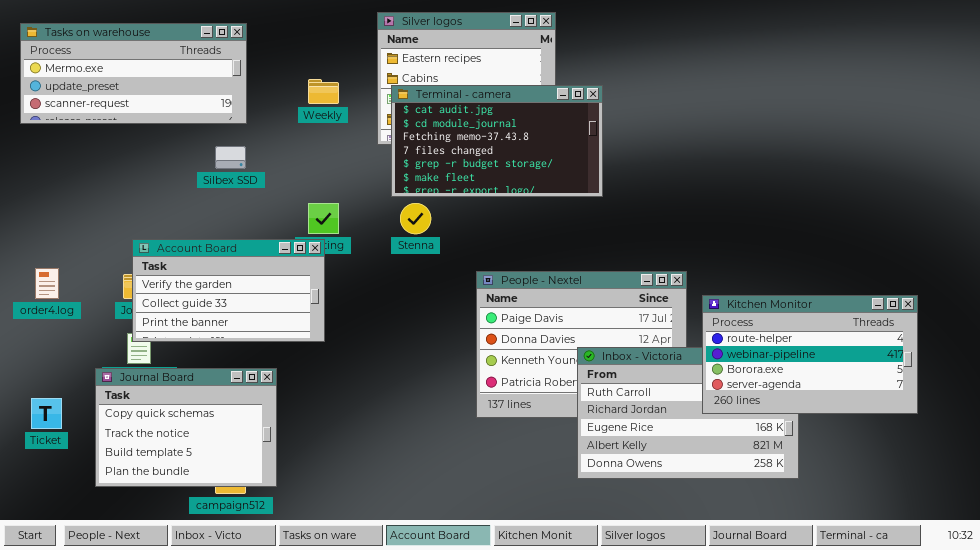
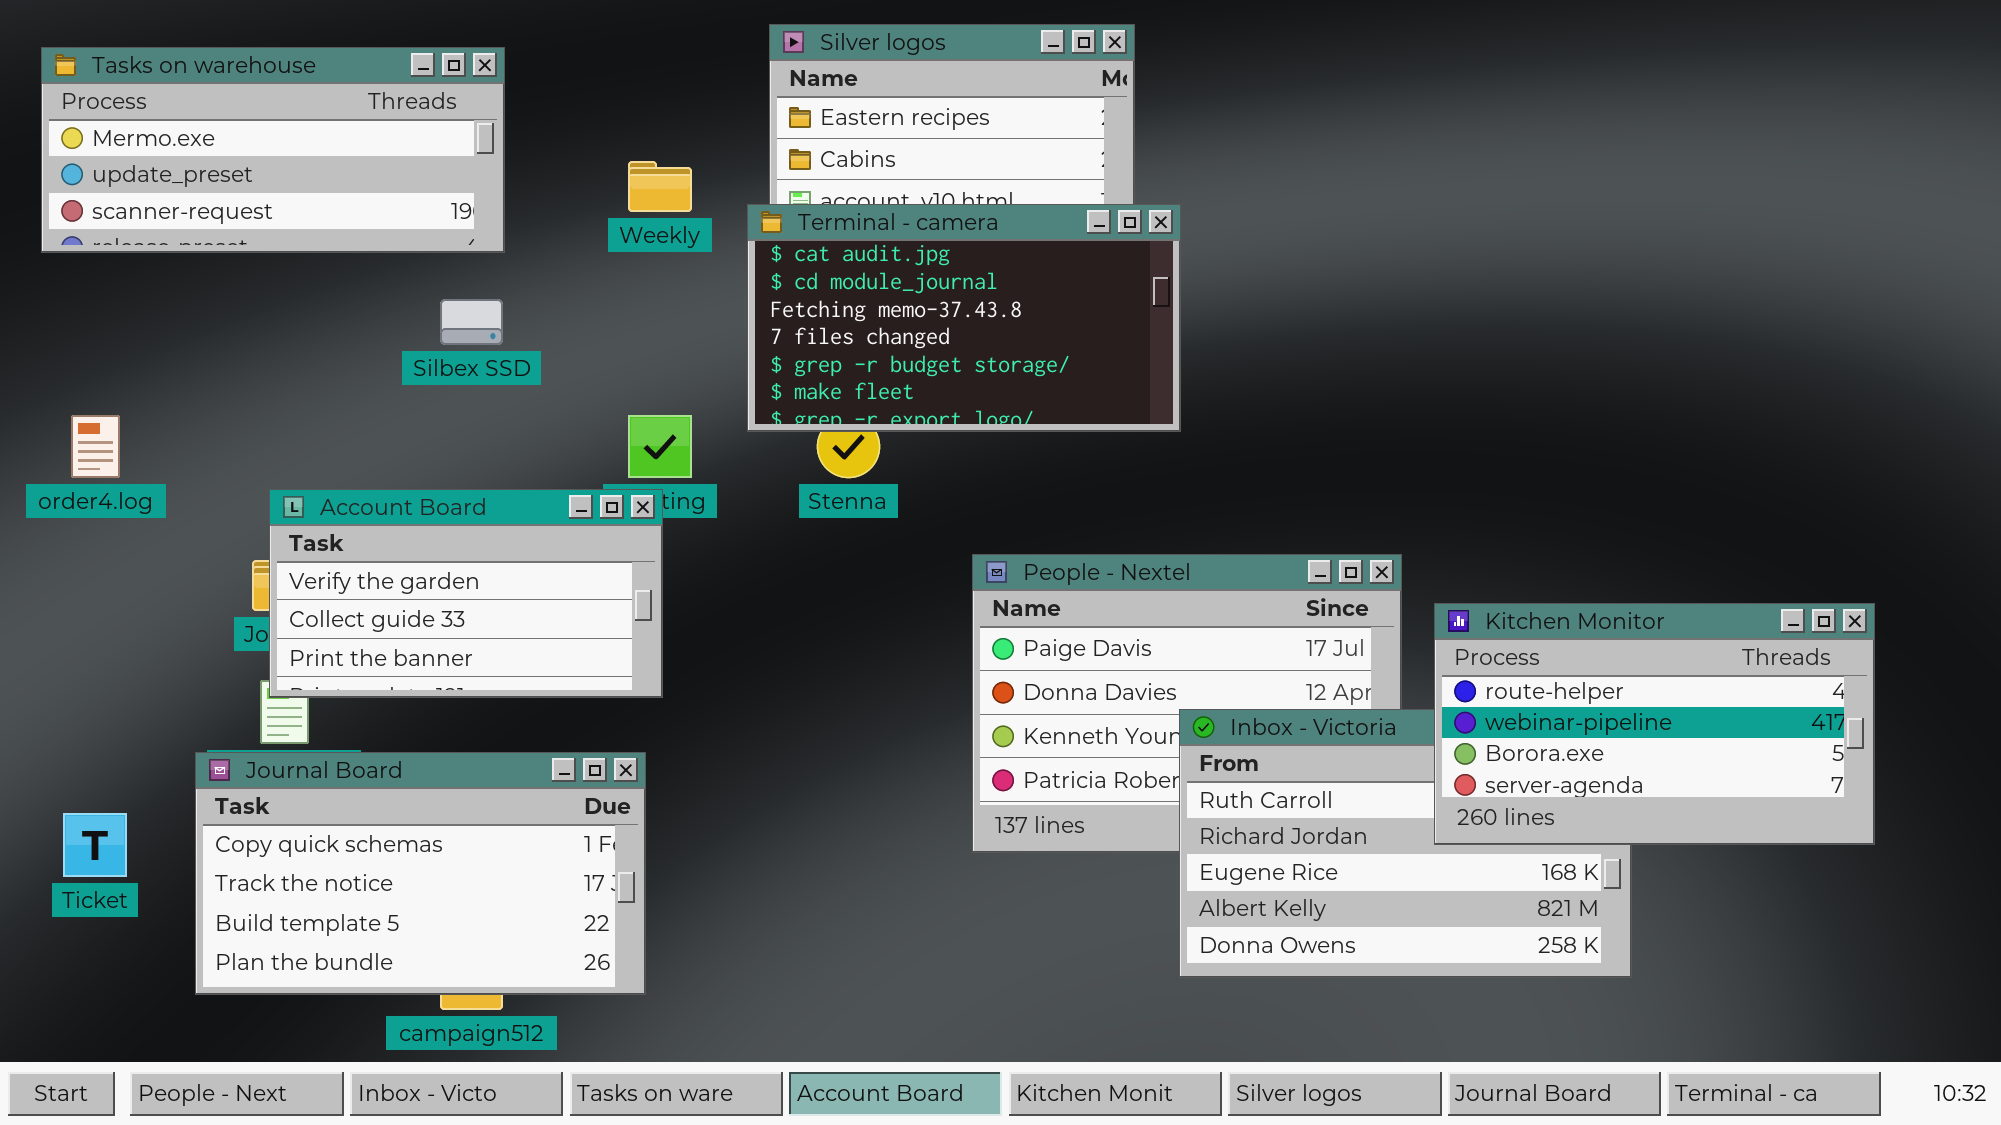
Terminal - camera: [391,85,603,197] -> [747,204,1181,432], moved
order4.log: [35,268,59,299] -> [71,415,120,478], moved
Journal Board: [95,368,277,487] -> [195,752,646,995], resized

